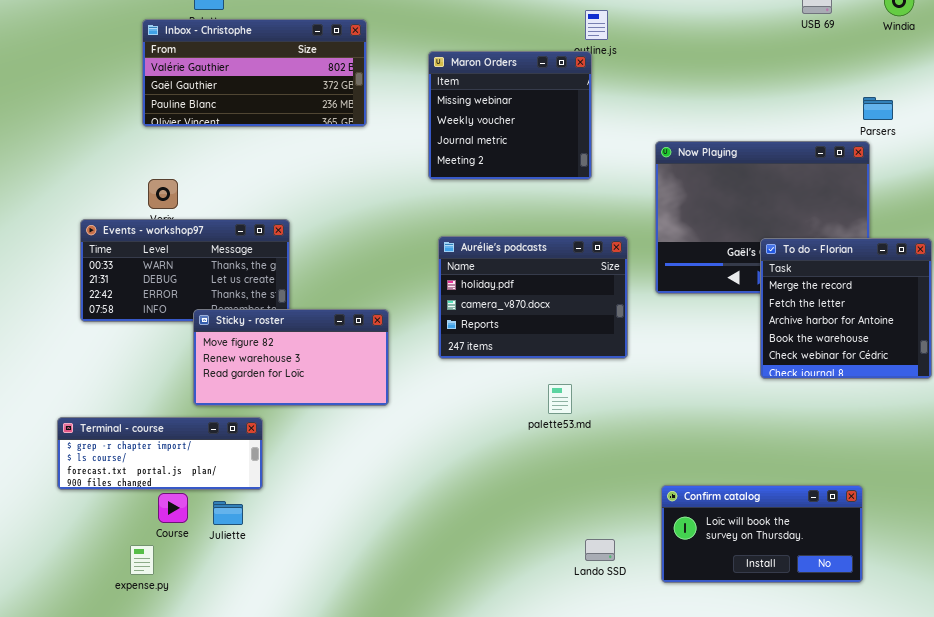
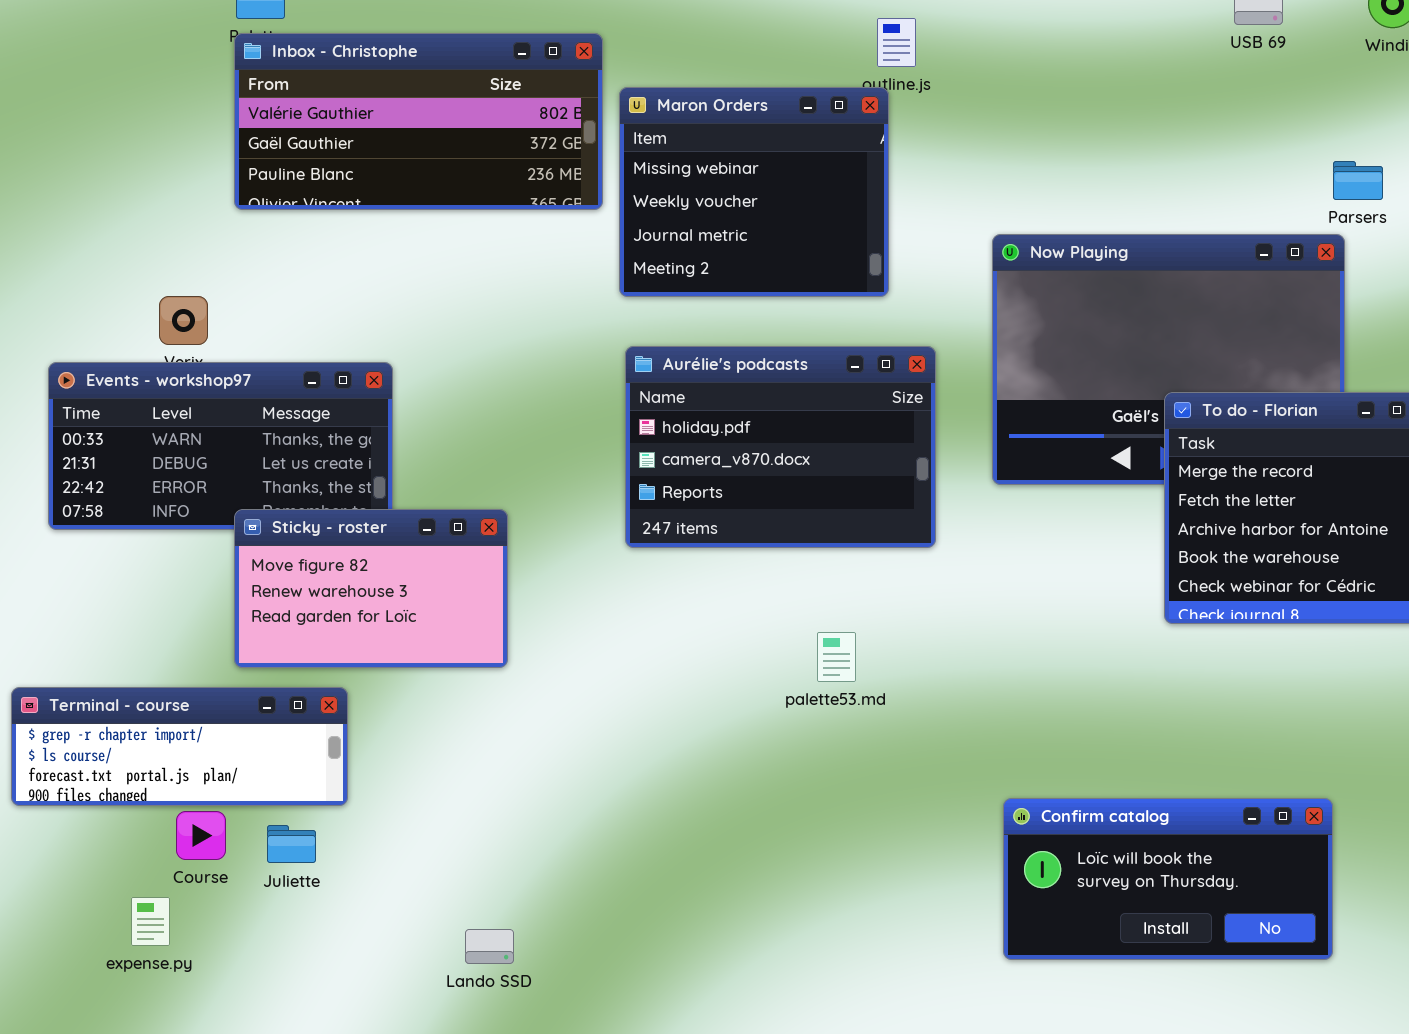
Inbox - Christophe: [142,19,367,127] -> [234,33,603,210], moved
Aurélie's podcasts: [438,236,628,359] -> [625,346,936,548], moved
Sticky - roster: [193,309,389,406] -> [234,509,508,668], resized
Lando SSD: [585,539,615,561] -> [465,929,514,964], moved

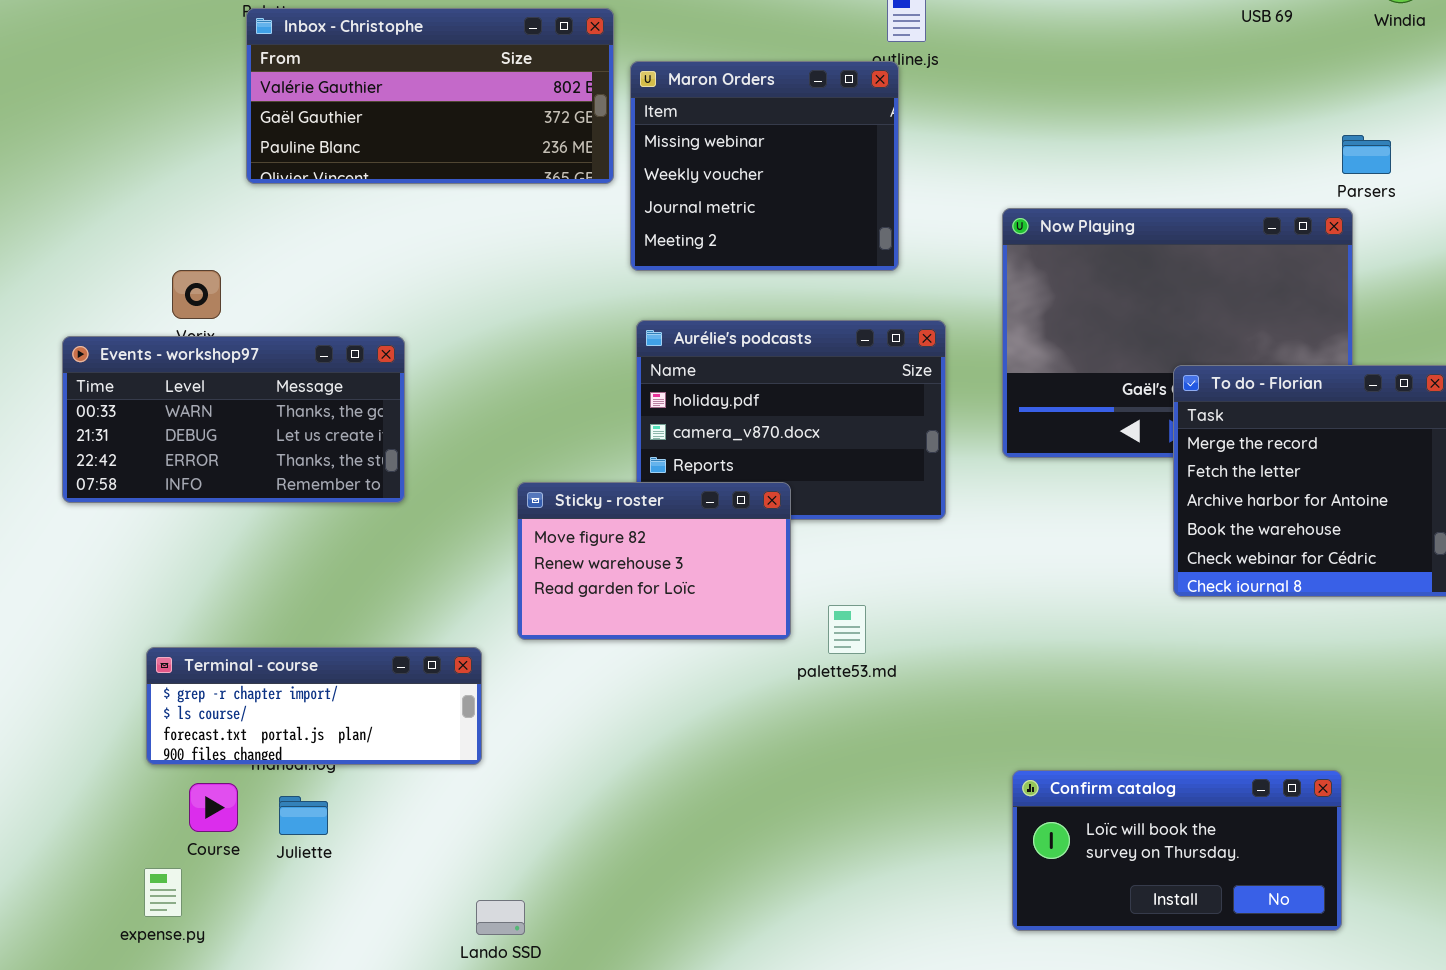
Sticky - roster: [234,509,508,668] -> [517,482,791,640], moved
Terminal - course: [11,687,348,806] -> [146,647,482,765], moved

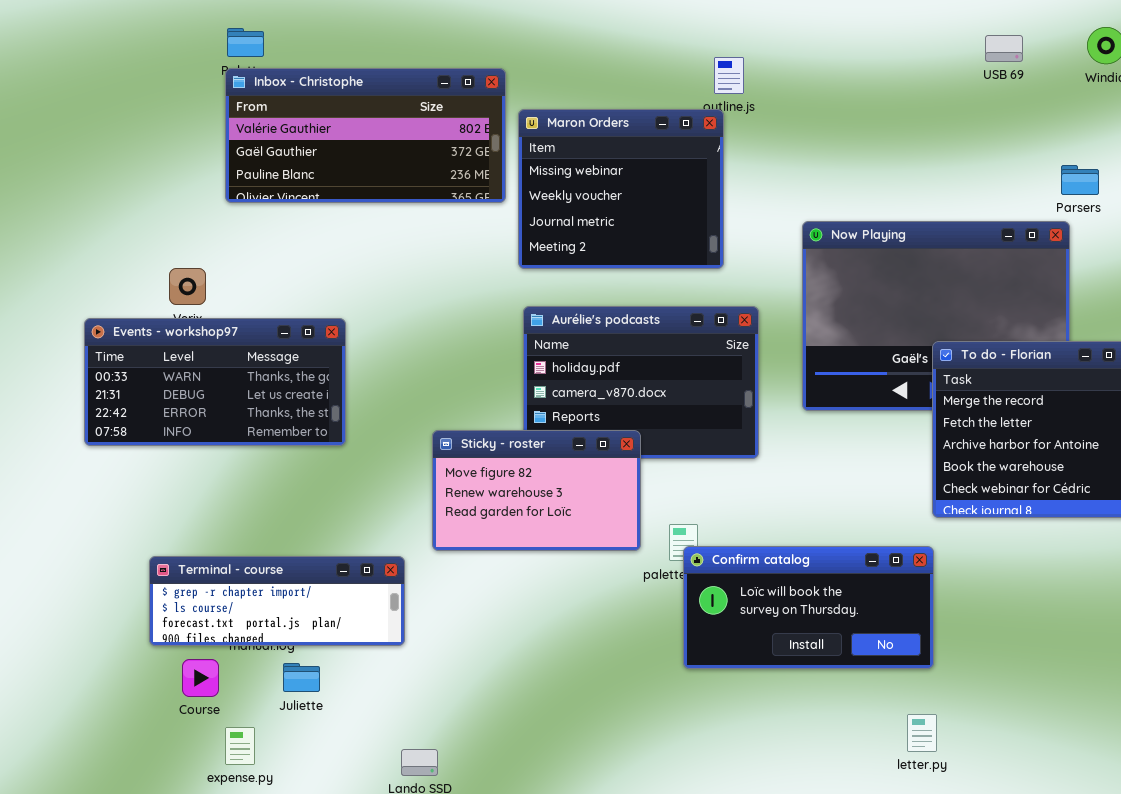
Confirm catalog: [1012,770,1342,931] -> [683,546,934,669], moved
Juliette: [279,796,328,835] -> [283,663,320,692], moved
expense.py: [144,868,182,917] -> [225,727,255,765], moved

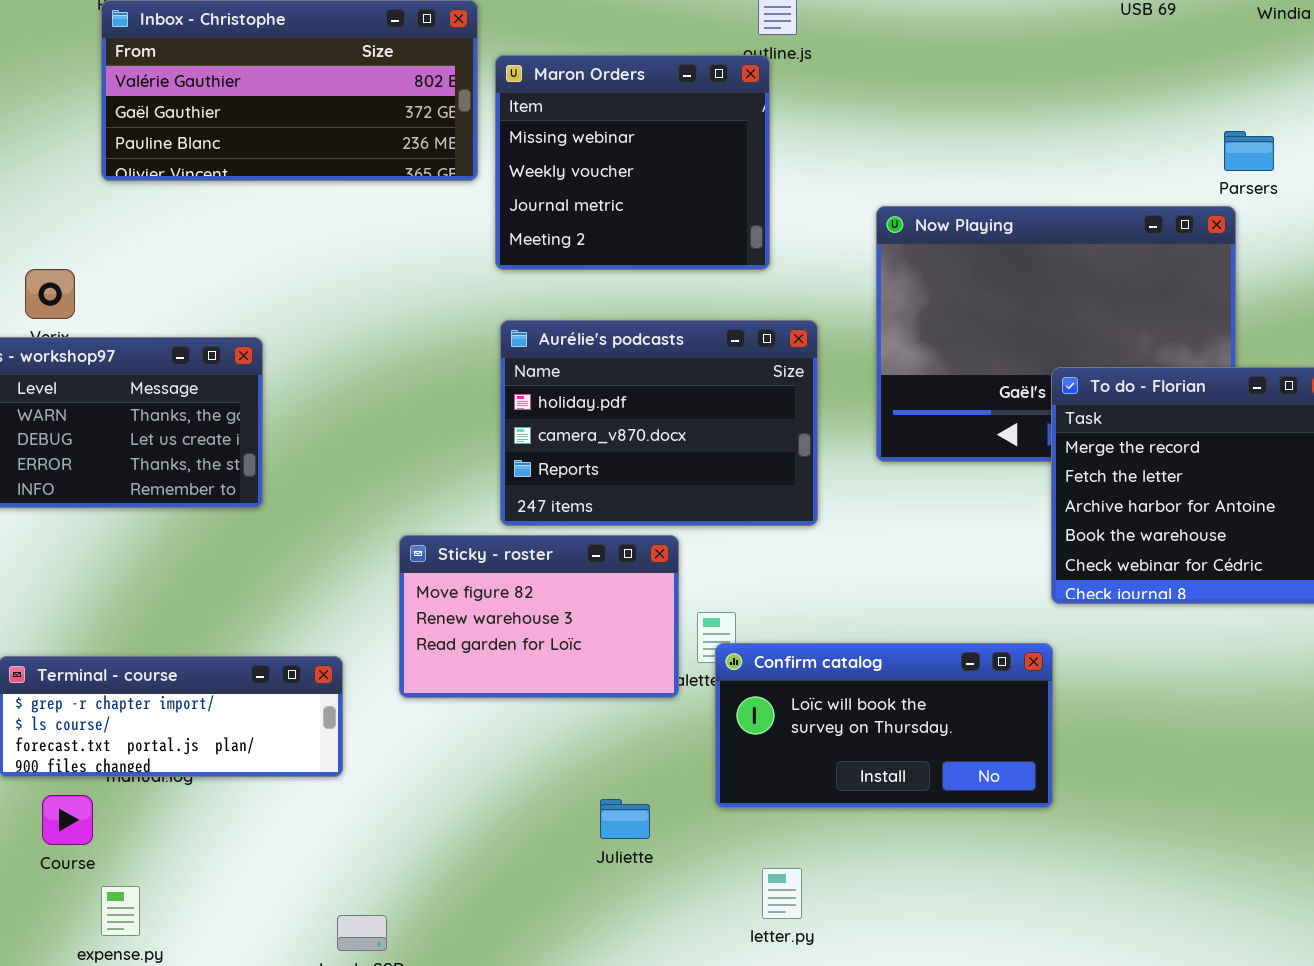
Sticky - roster: [432,430,641,551] -> [399,535,679,698], moved
Juliette: [283,663,320,692] -> [600,799,650,839], moved
letter.py: [907,714,937,752] -> [762,868,802,919], moved

